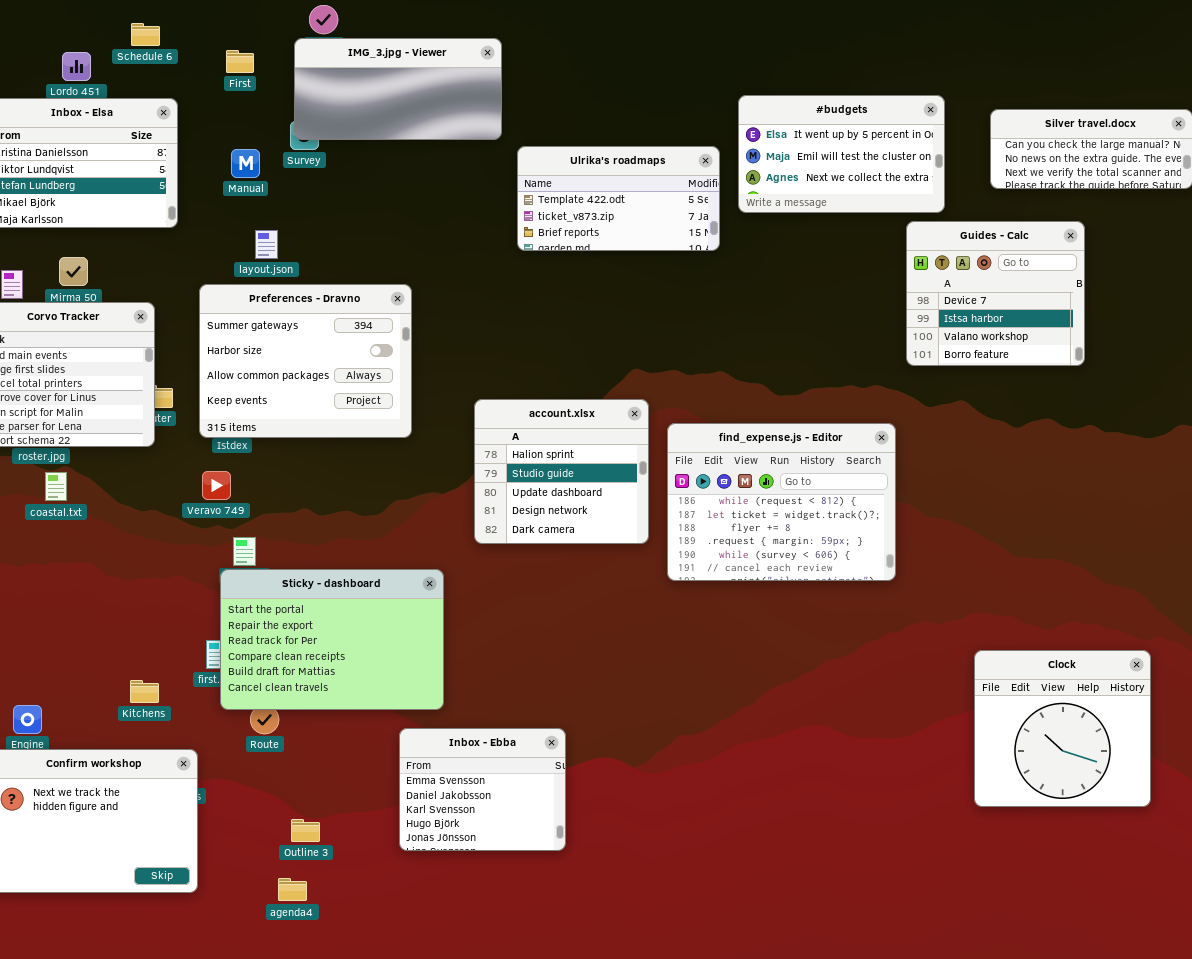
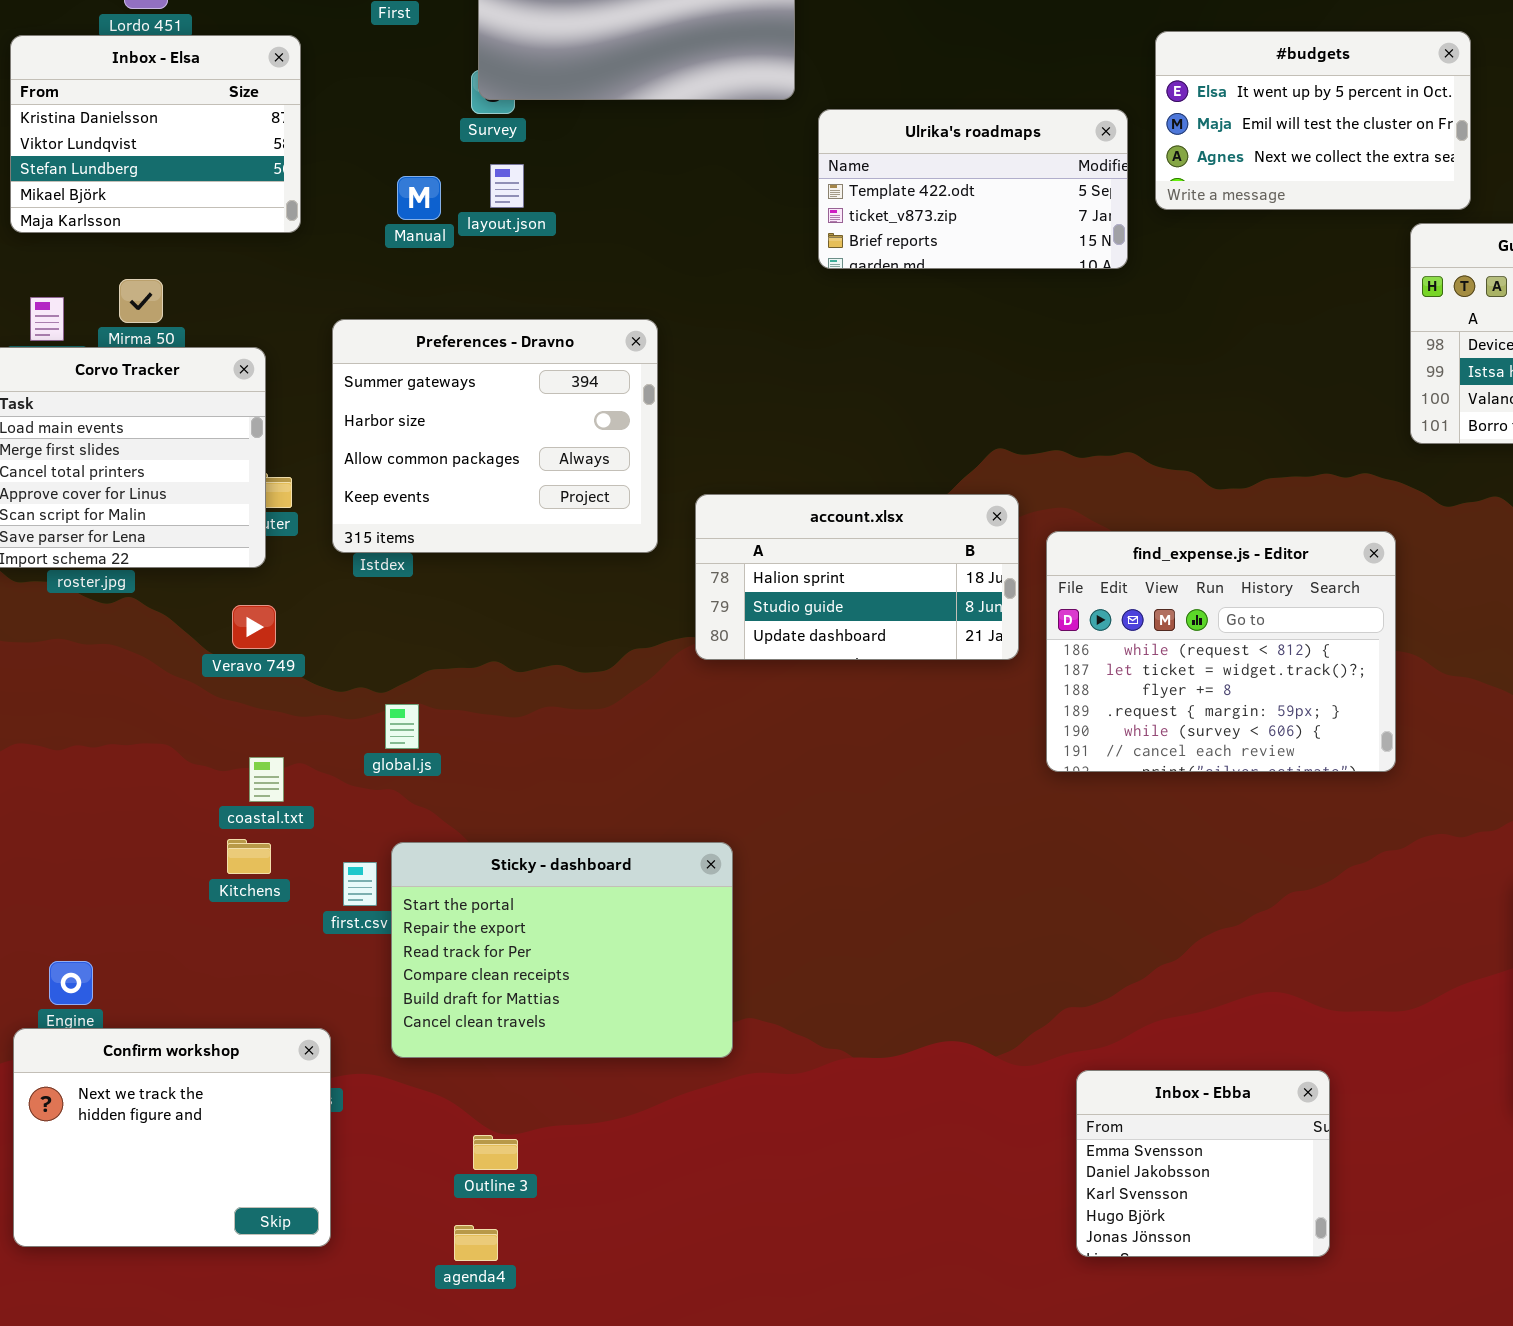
Manual: [231,149,260,178] -> [397,176,441,220], moved
layout.json: [255,230,278,259] -> [490,164,524,208], moved
account.xlsx: [474,399,649,544] -> [695,494,1019,660], resized
Veravo 749: [202,471,231,500] -> [232,605,276,649], moved
coastal.txt: [45,472,67,501] -> [249,757,284,802], moved
Sticky - dashboard: [220,569,444,710] -> [391,842,733,1058], moved
Kitchens: [130,680,159,703] -> [227,839,271,874], moved
Inbox - Ebba: [399,728,566,851] -> [1076,1070,1330,1257], moved

